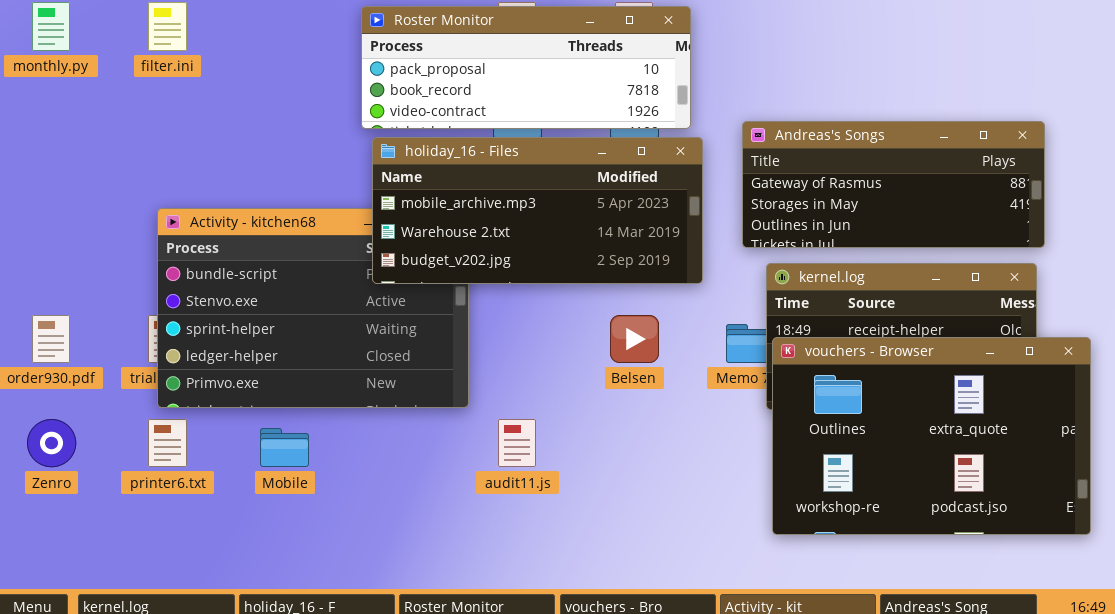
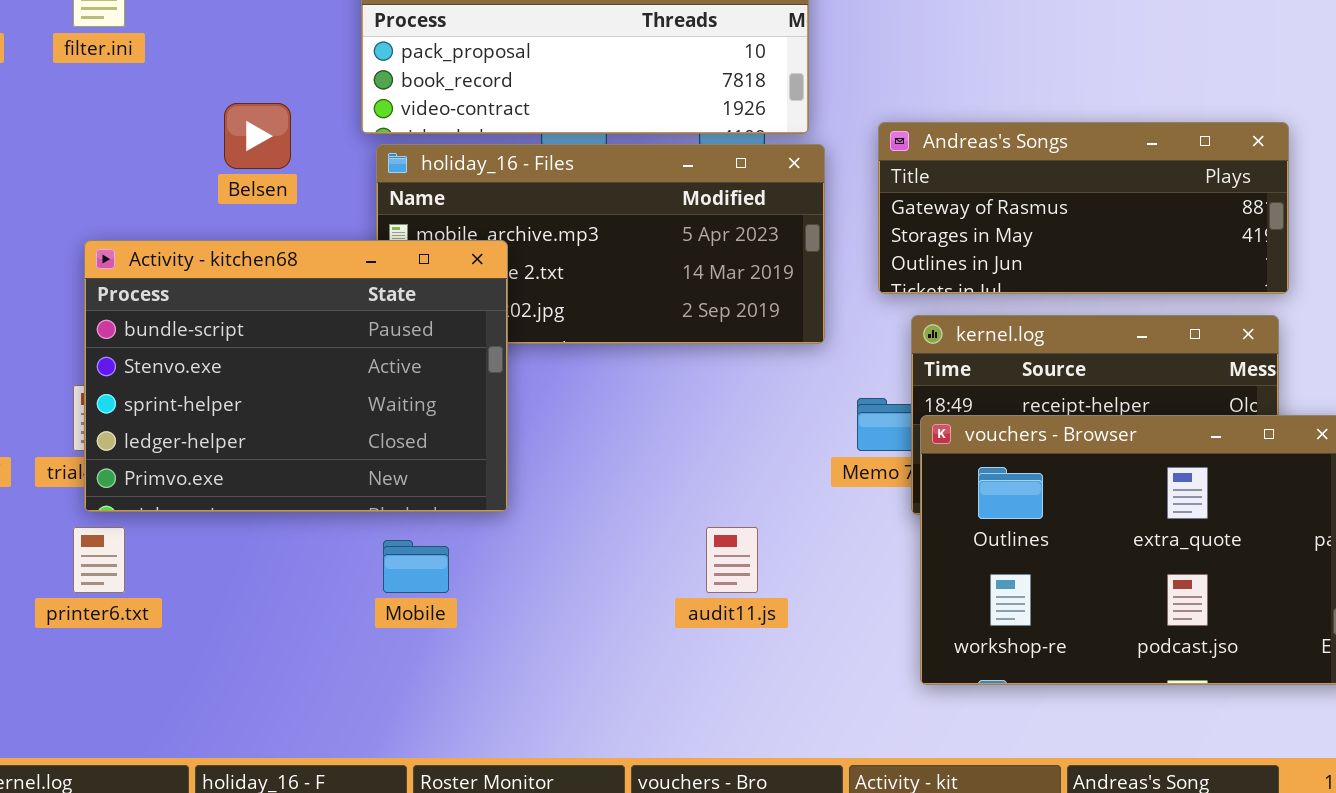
Activity - kitchen68: [157,208,469,408] -> [84,240,508,512], raised
Belsen: [610,315,659,363] -> [224,103,291,169], moved
audit11.js: [498,419,536,467] -> [706,527,758,593], moved
Mobile: [260,428,309,467] -> [383,540,449,593], moved

